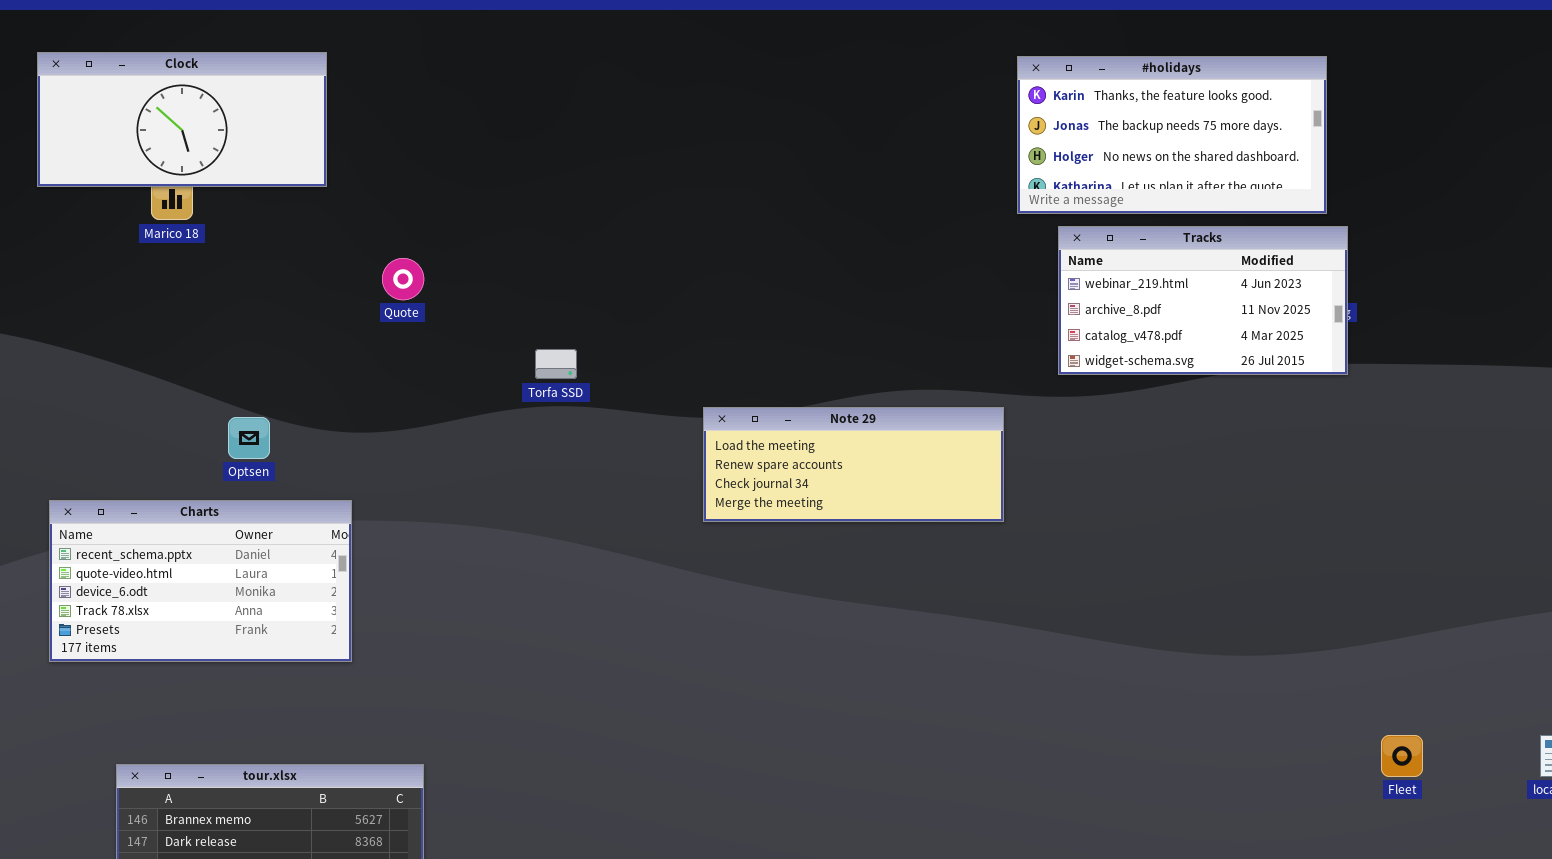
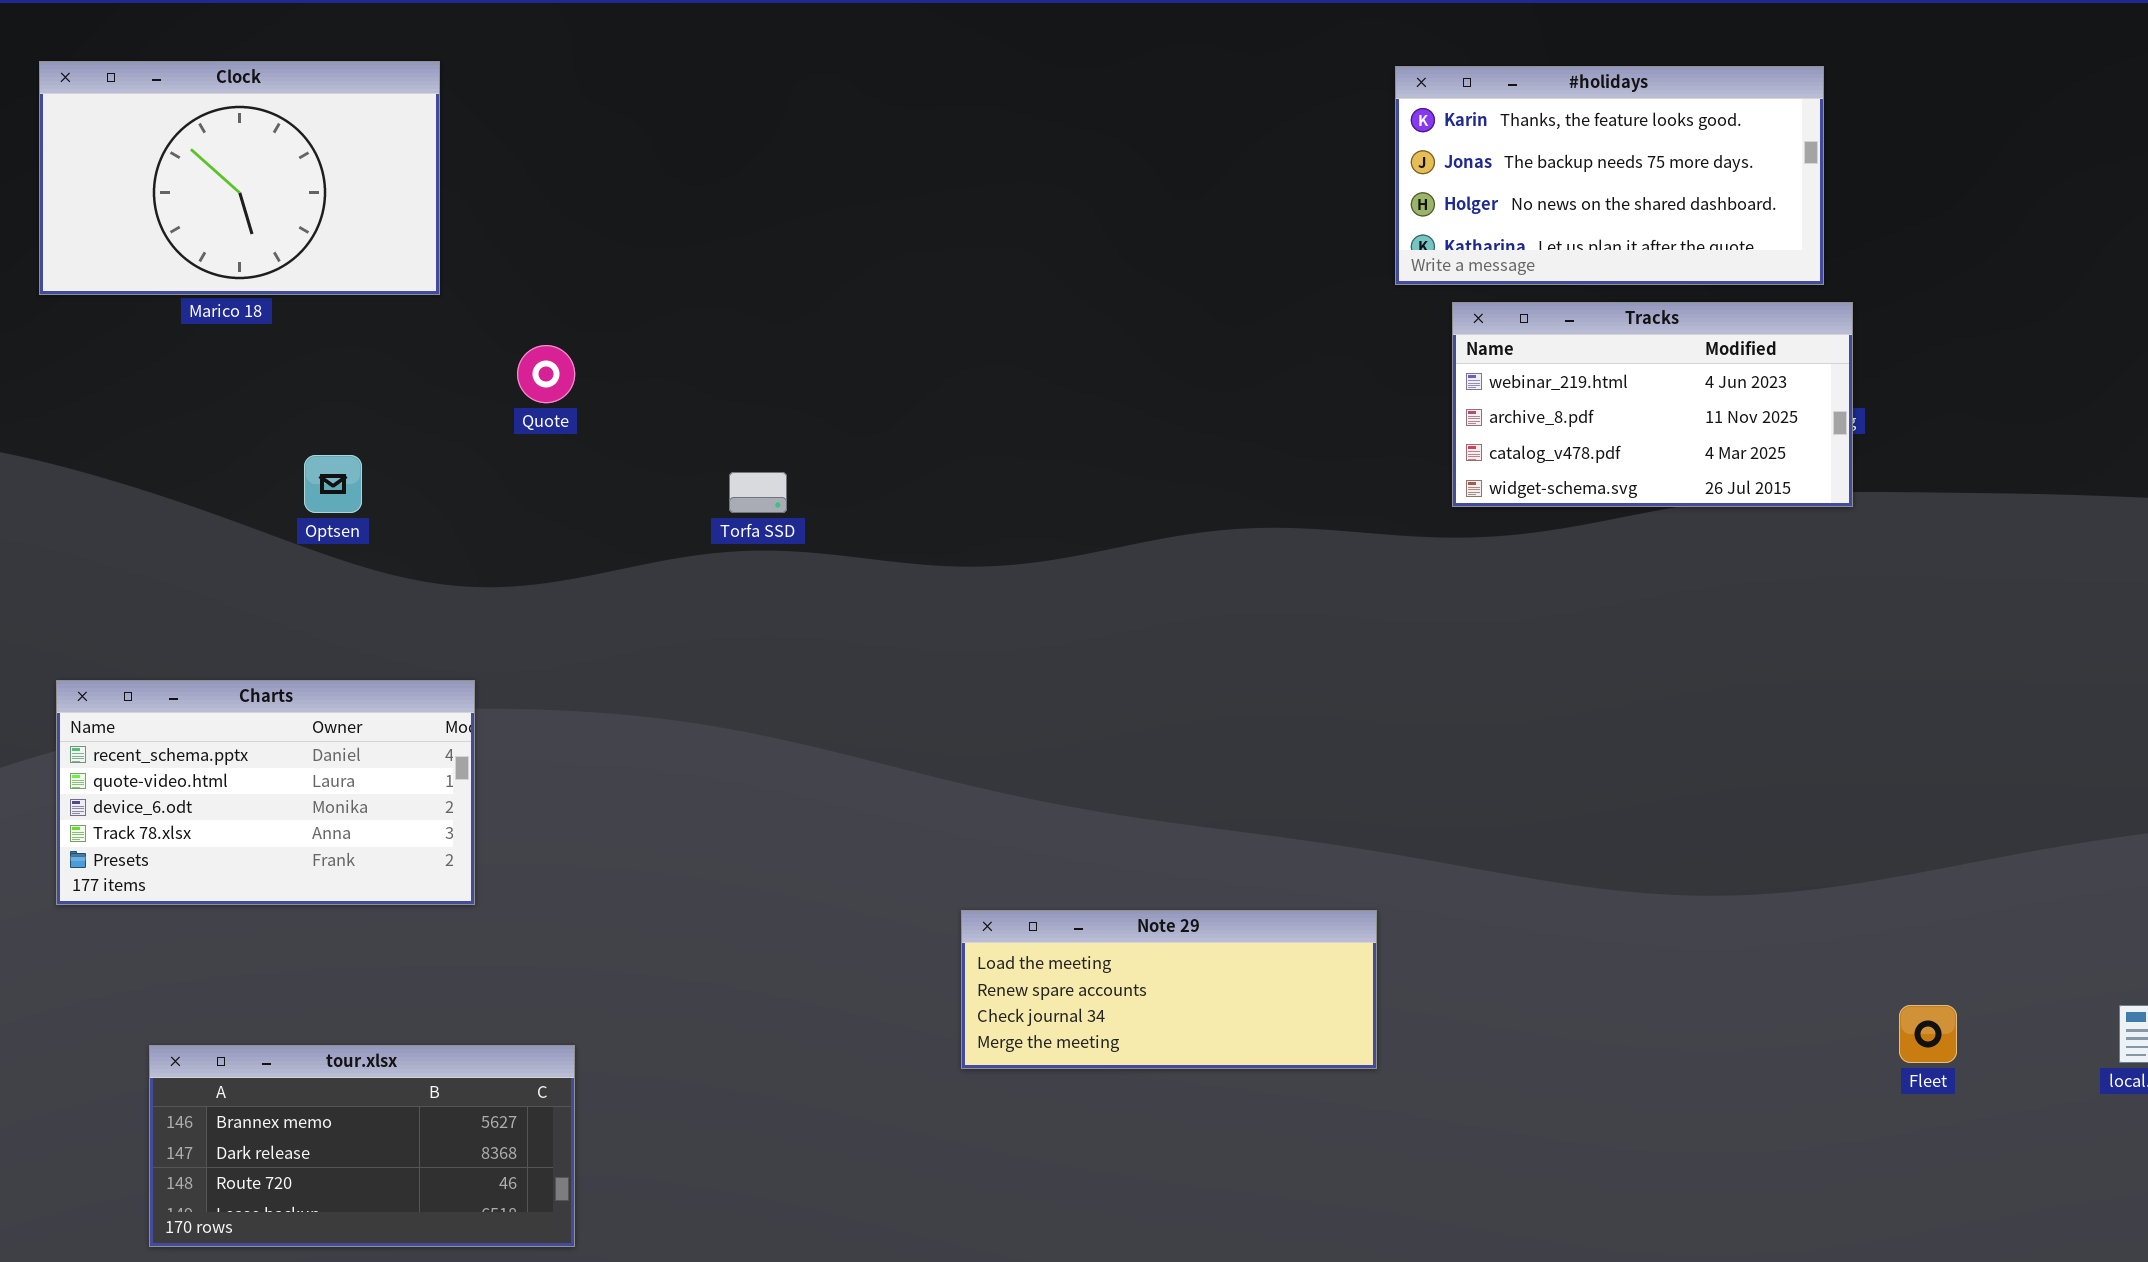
Clock: [37,52,327,187] -> [39,61,440,295], resized
Note 29: [703,407,1004,522] -> [961,910,1377,1069], moved
Optsen: [228,417,270,459] -> [304,455,362,513], moved

